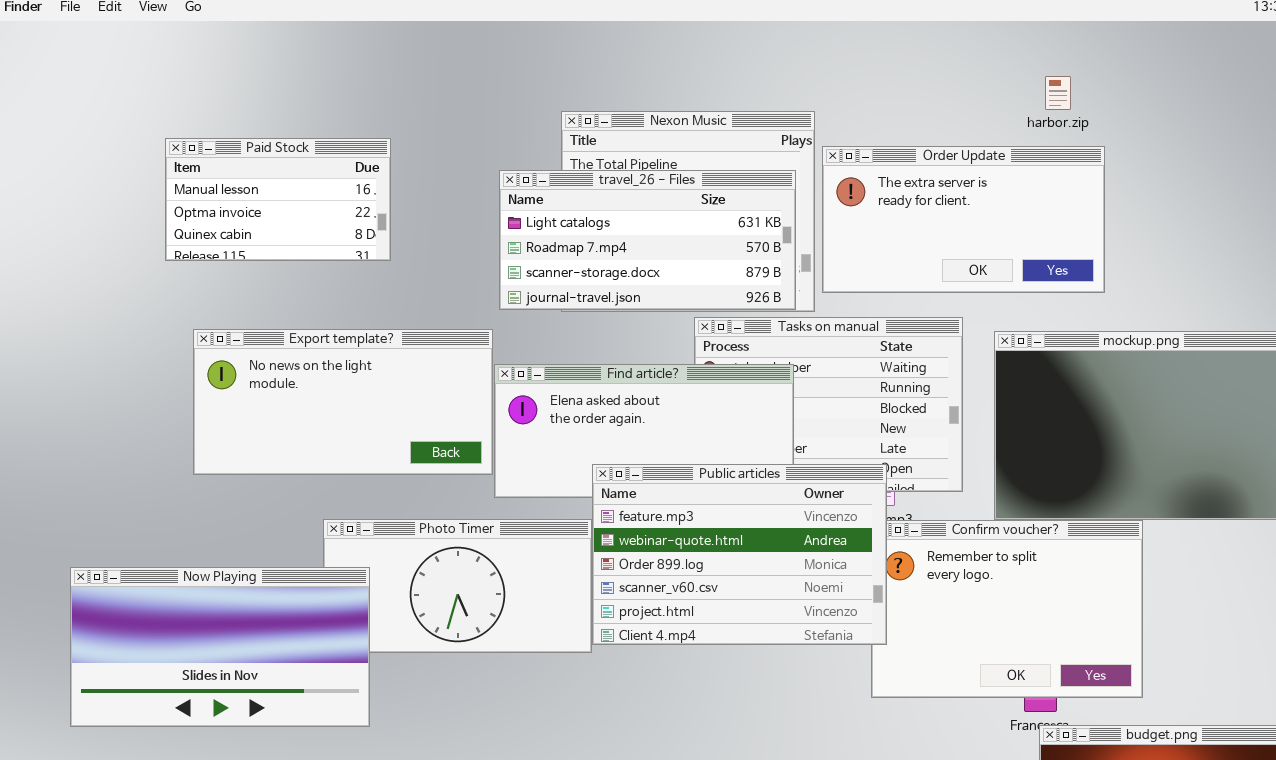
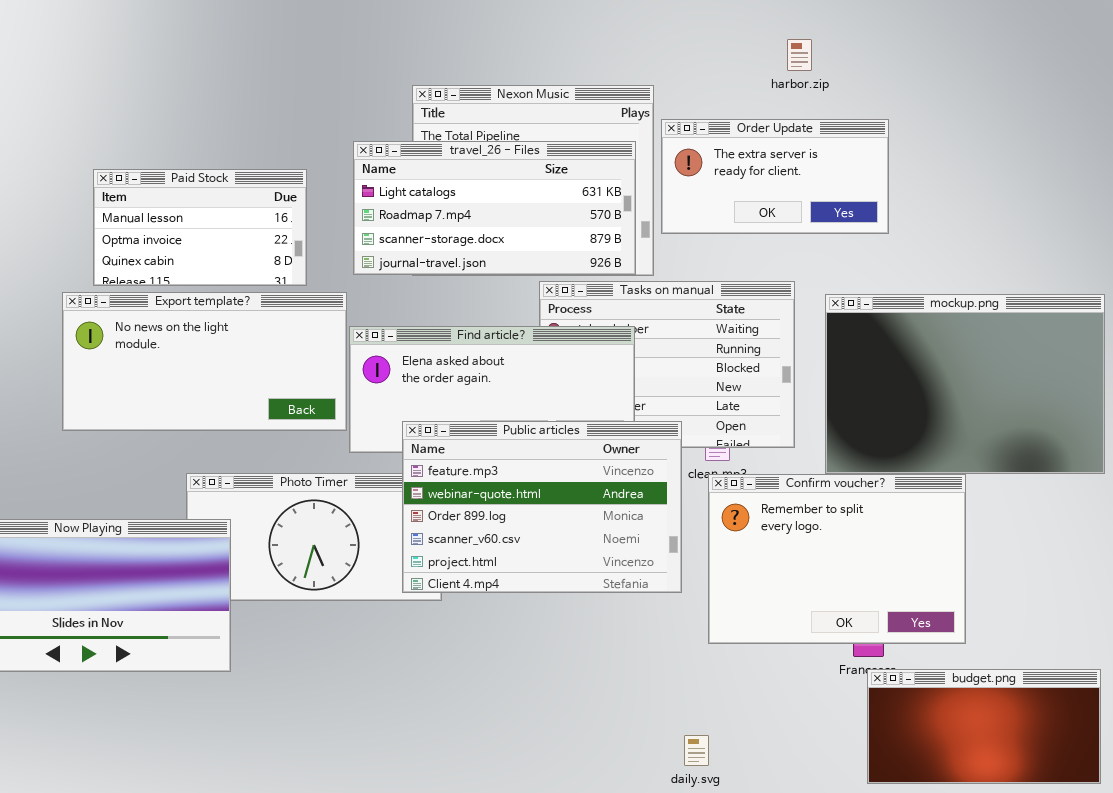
harbor.zip: [1045,76,1071,110] -> [787,39,812,71], moved
Paid Stock: [165,138,391,261] -> [93,169,307,286], moved
Order Update: [822,146,1105,293] -> [661,119,889,234], resized
Public articles: [592,464,887,645] -> [402,421,682,593], moved

